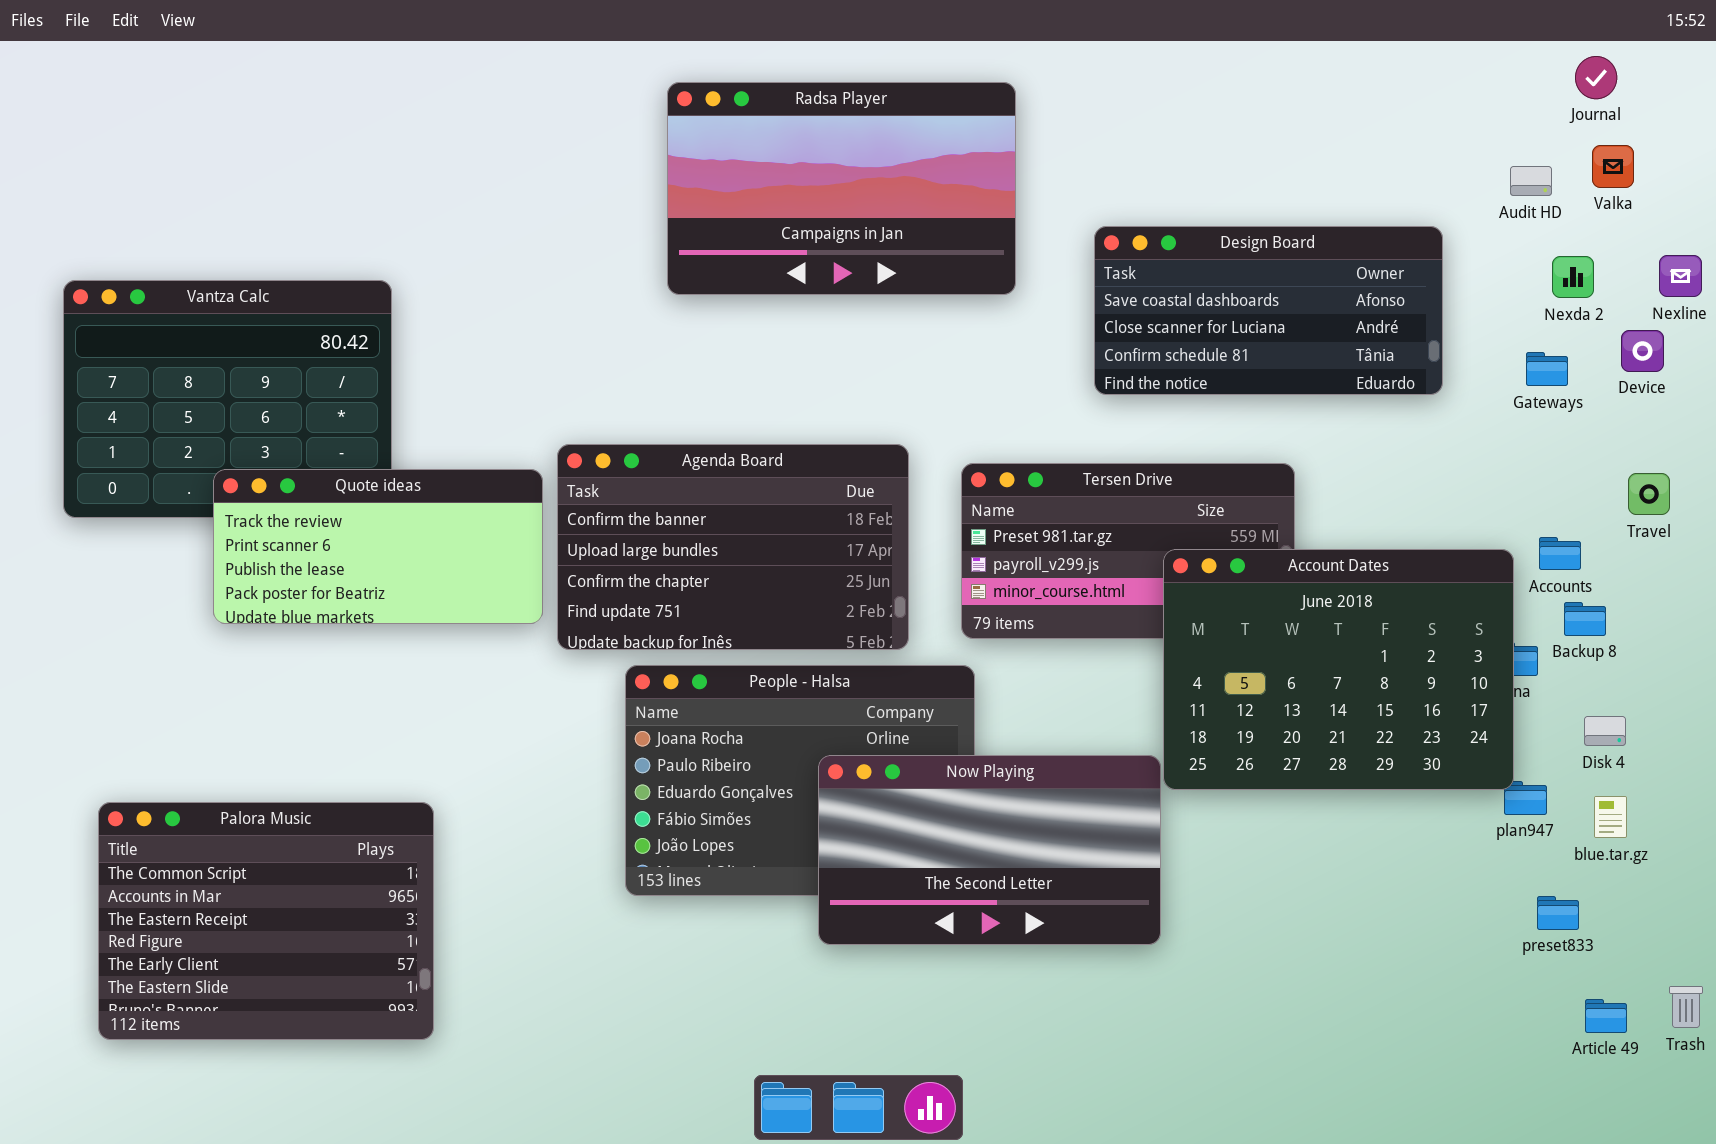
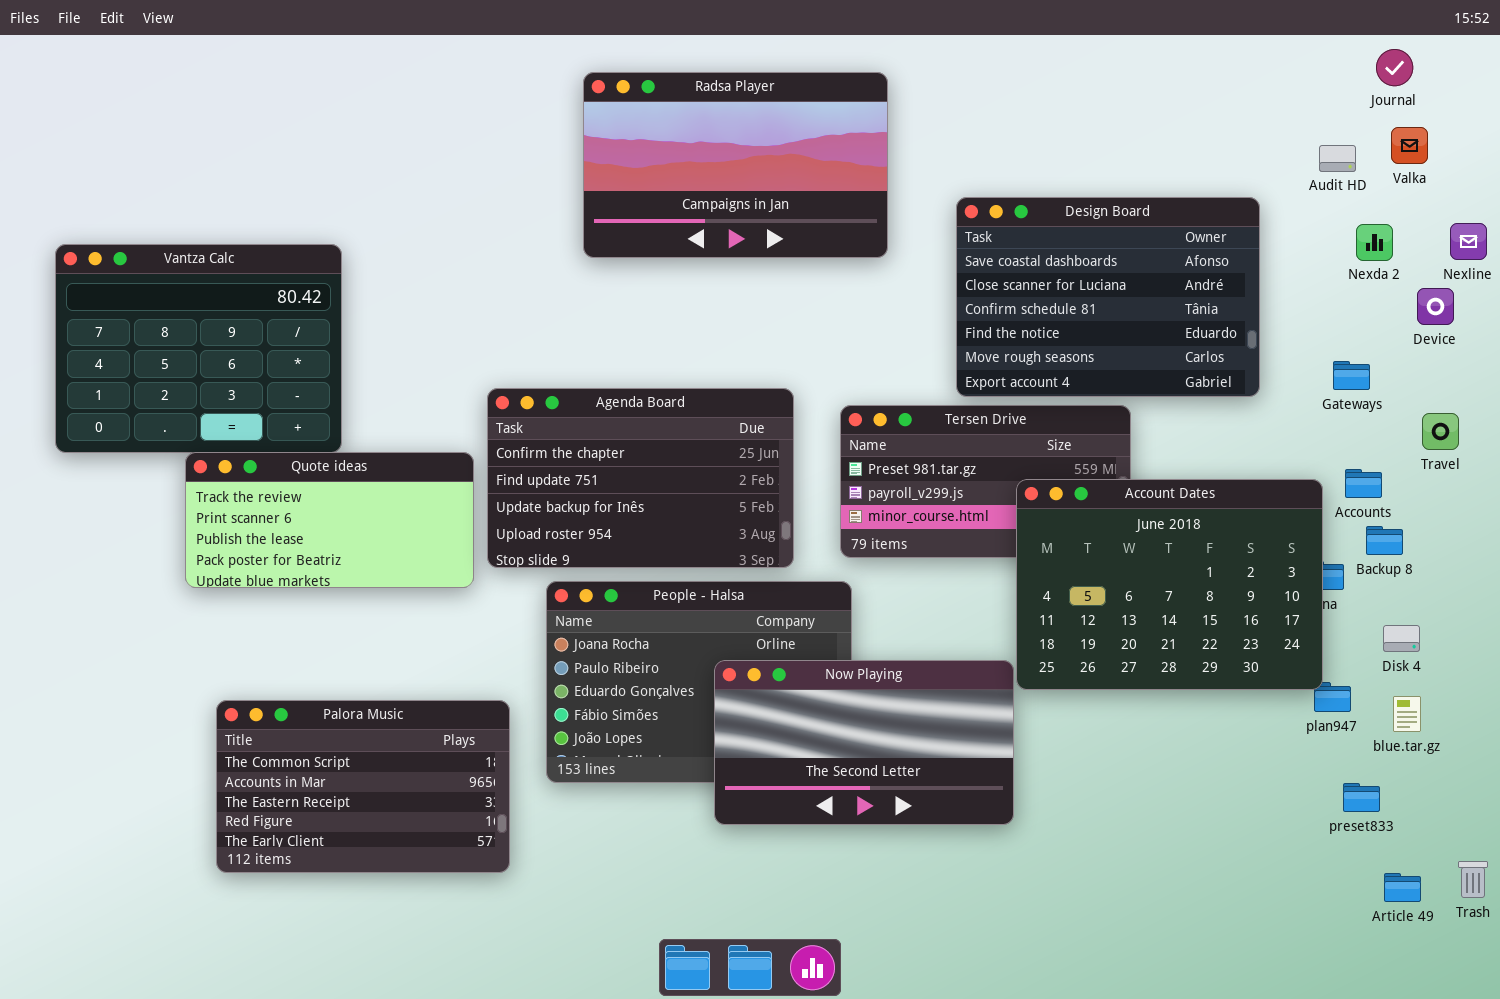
Design Board: [1094,226,1443,395] -> [956,197,1260,397], resized
Gateways: [1526,352,1568,386] -> [1333,361,1370,390], moved
Agenda Board: [557,444,909,650] -> [487,388,794,568], scrolled down 2 rows
Quote ideas: [213,469,543,624] -> [185,452,474,588], moved
Palora Music: [98,802,434,1040] -> [216,700,510,873], moved, resized

